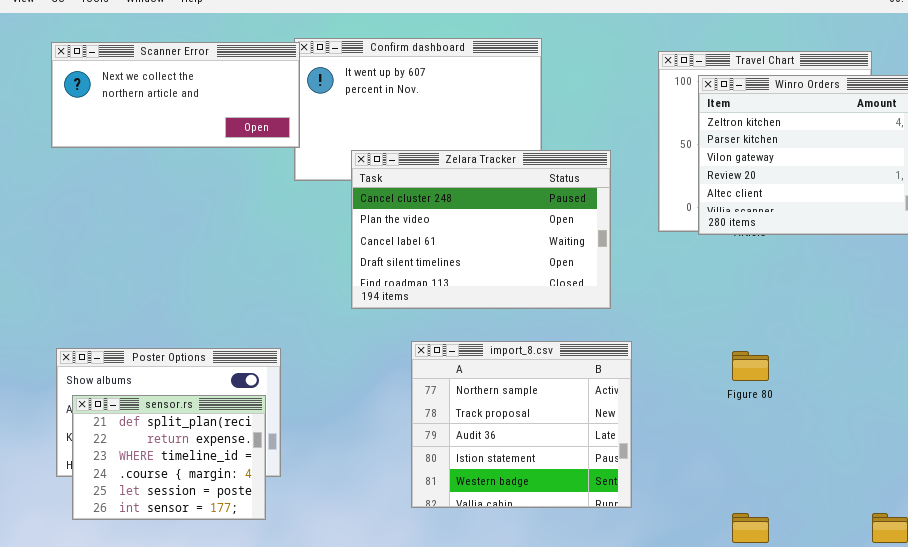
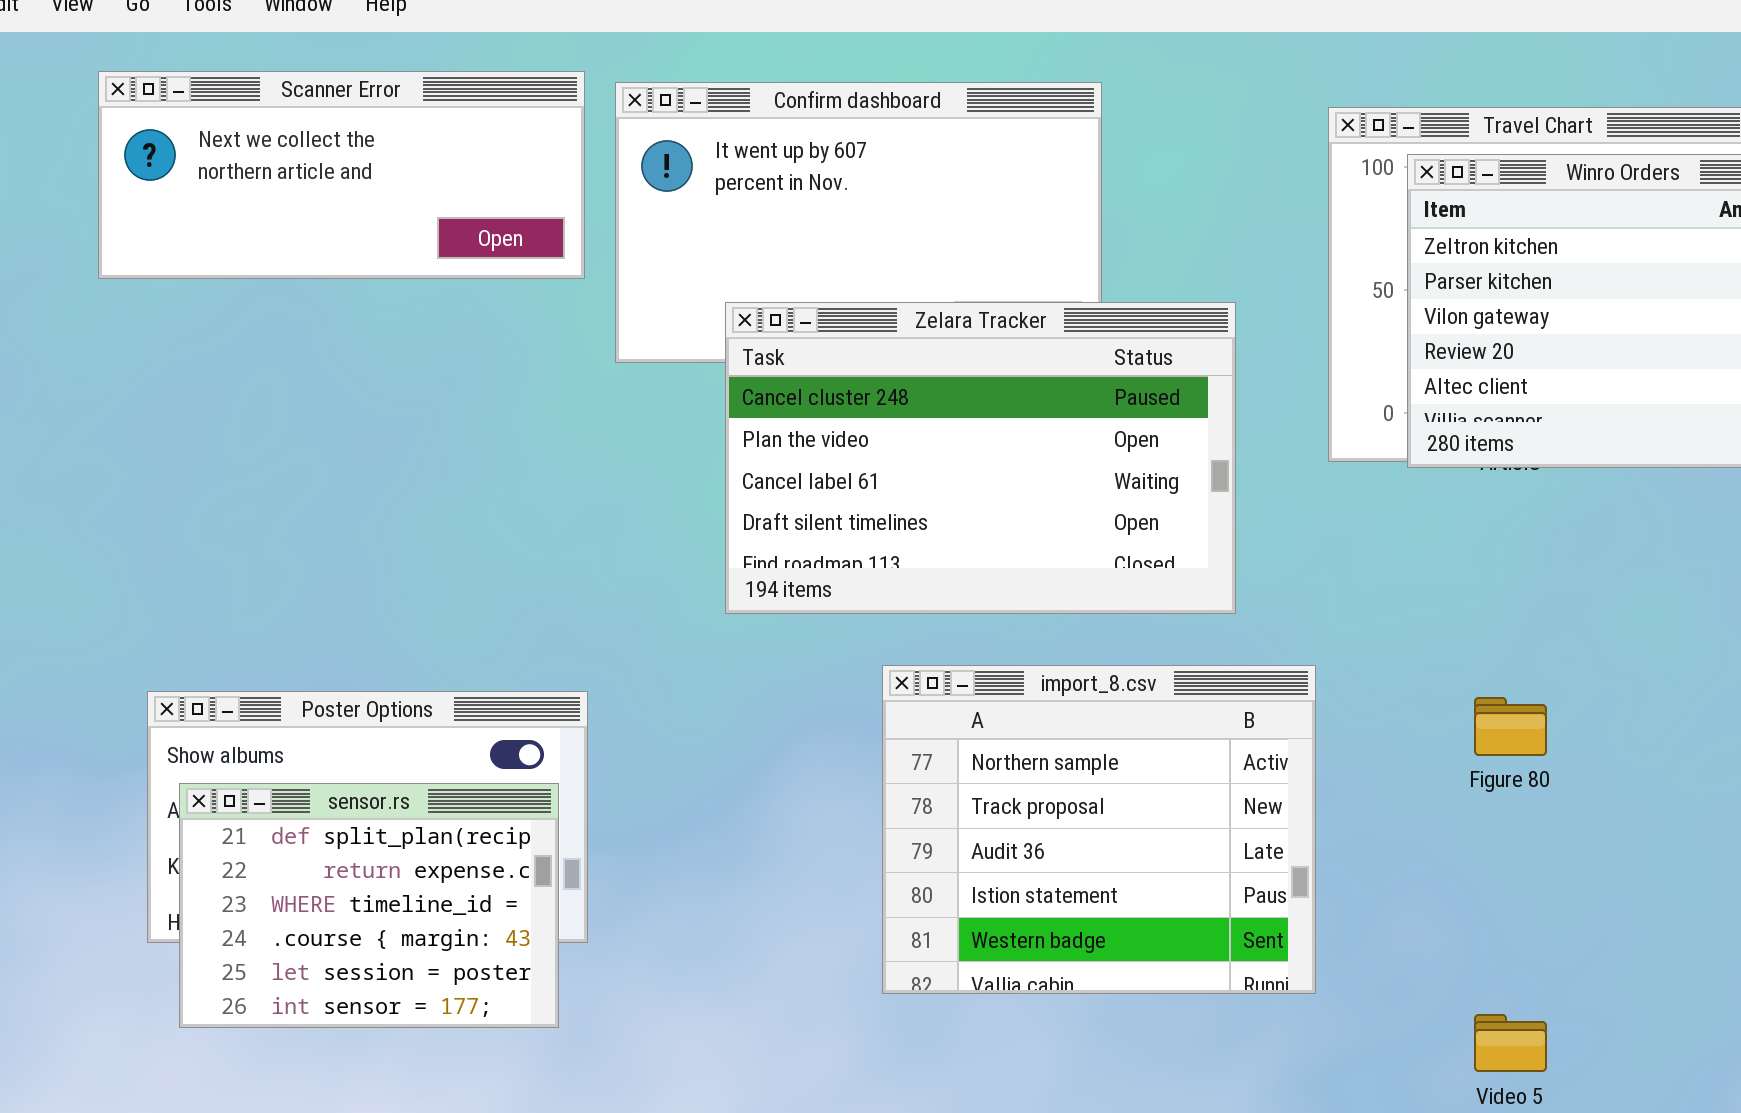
Scanner Error: [51,42,300,148] -> [98,71,585,279], moved
import_8.csv: [411,341,632,508] -> [882,665,1316,994], moved

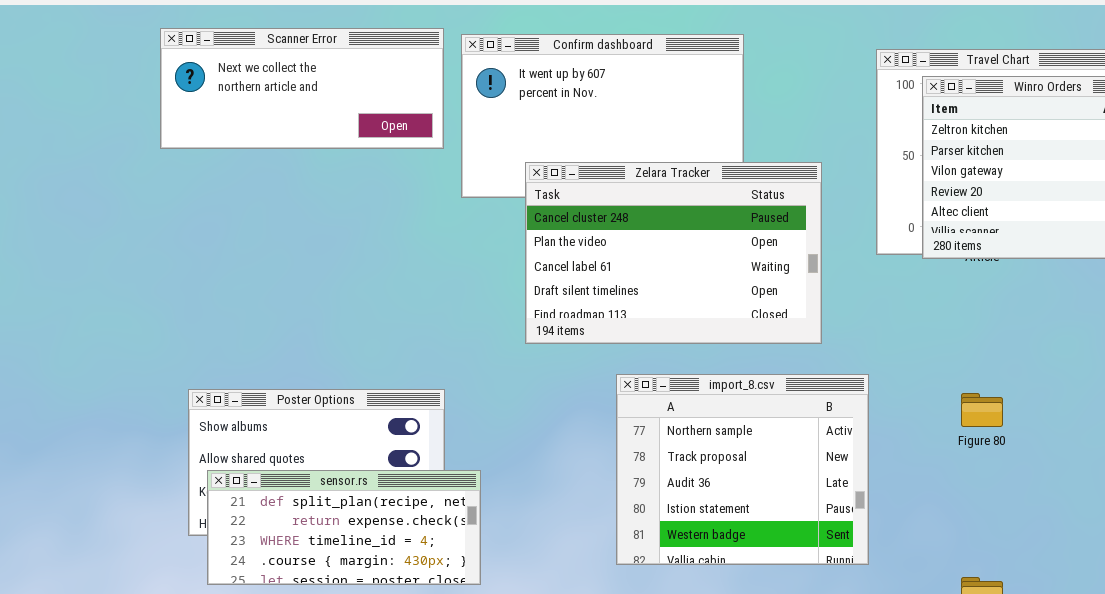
sensor.rs: [179,783,559,1028] -> [207,470,481,585], resized

